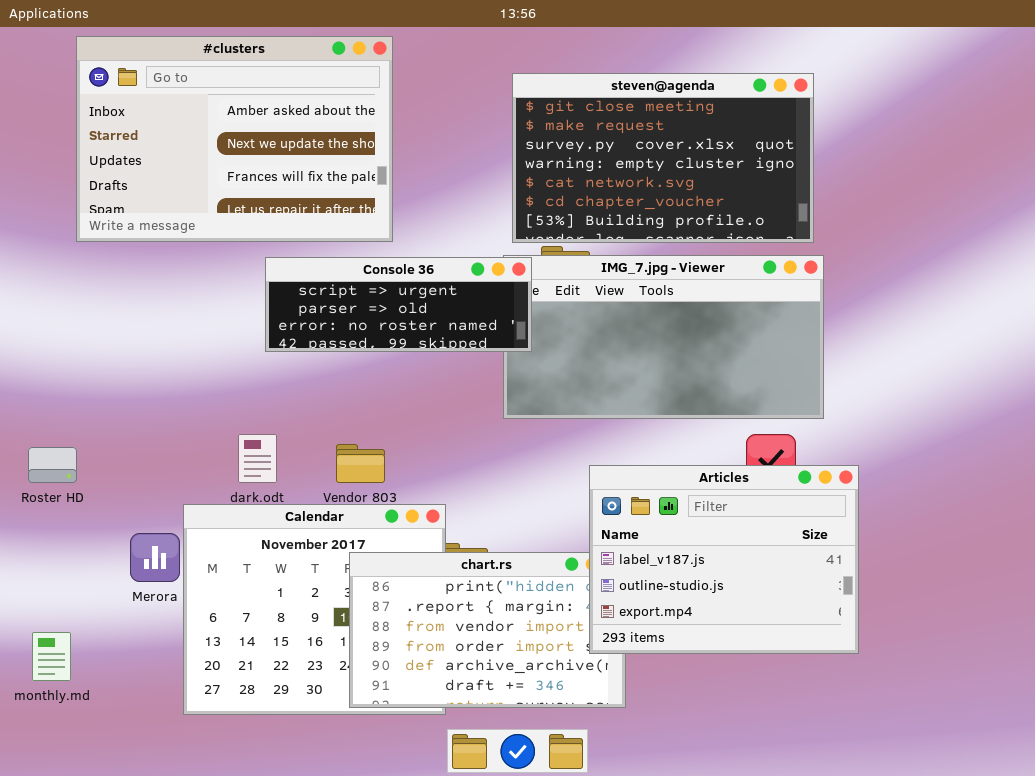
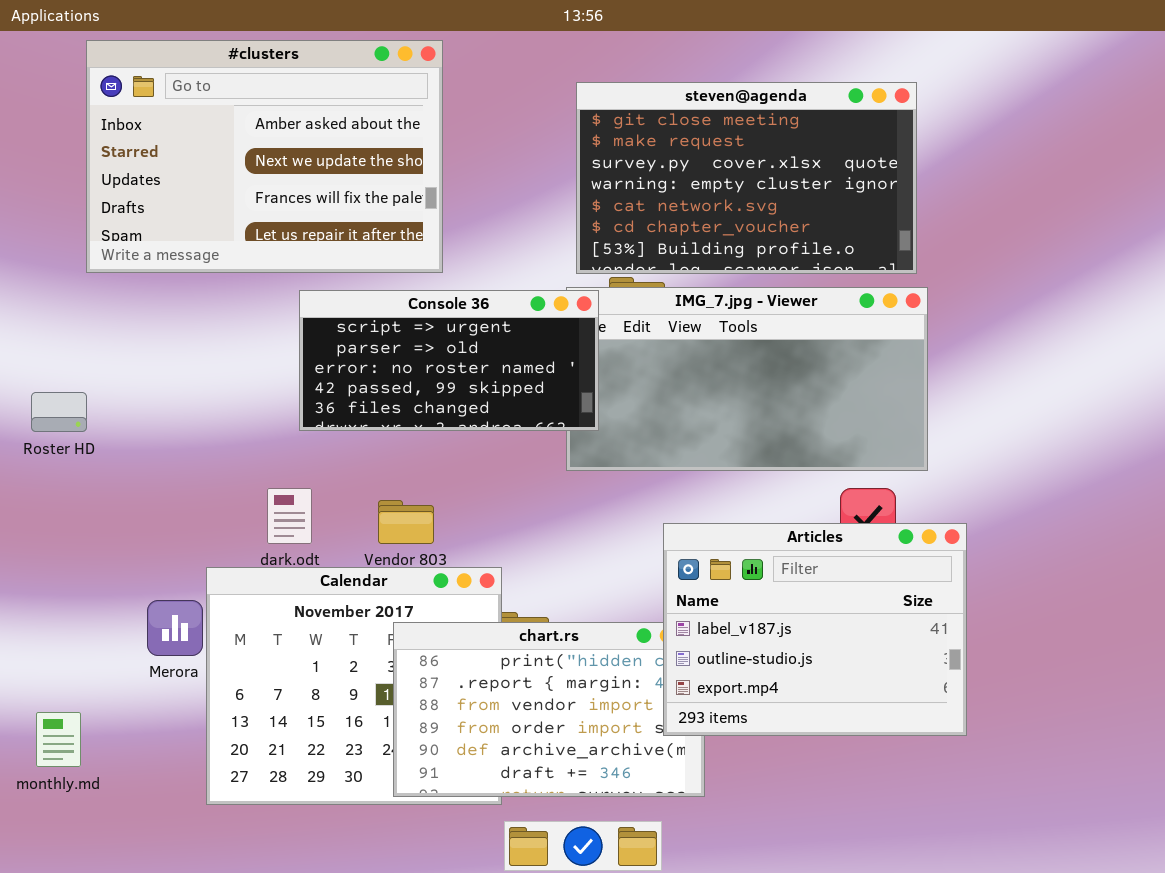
Console 36: [265,257,532,352] -> [299,290,599,431], resized
Roster HD: [28,447,77,483] -> [31,392,87,432], moved

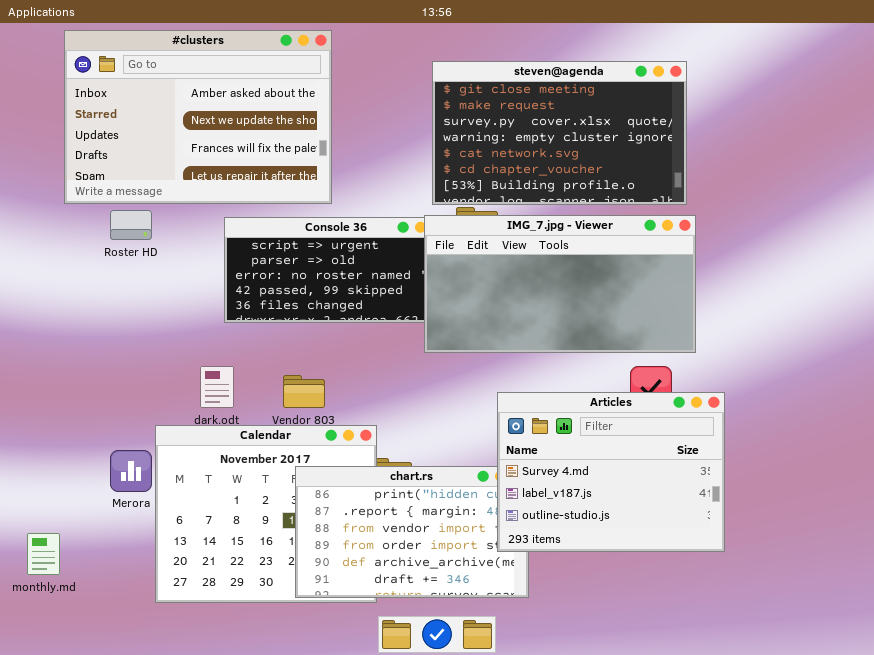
IMG_7.jpg - Viewer: [566,287,928,471] -> [424,215,696,353], raised
Roster HD: [31,392,87,432] -> [110,210,152,240], moved
Articles: [663,523,967,736] -> [497,392,725,552], scrolled up 1 row

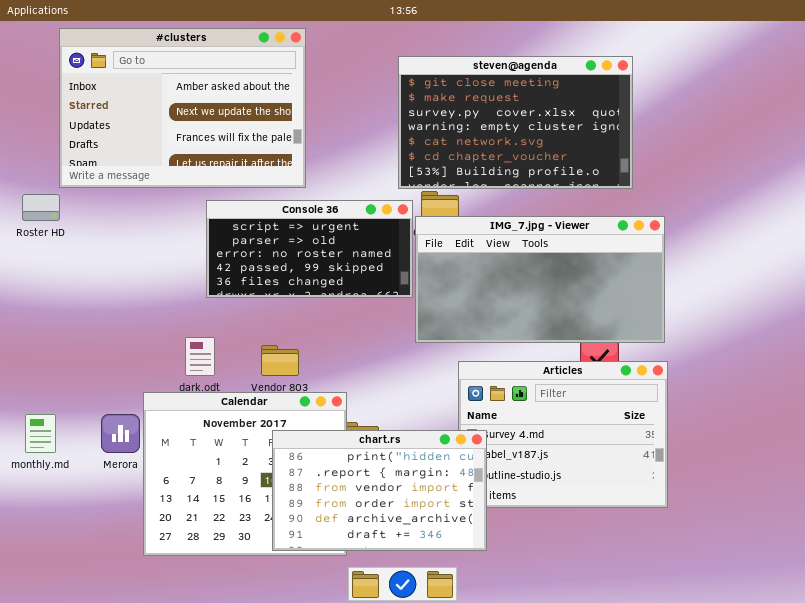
Roster HD: [110,210,152,240] -> [22,194,60,221], moved
IMG_7.jpg - Viewer: [424,215,696,353] -> [415,216,665,343], moved
chart.rs: [295,466,529,598] -> [272,430,487,551], raised
monthly.md: [27,533,60,575] -> [25,414,56,453], moved

